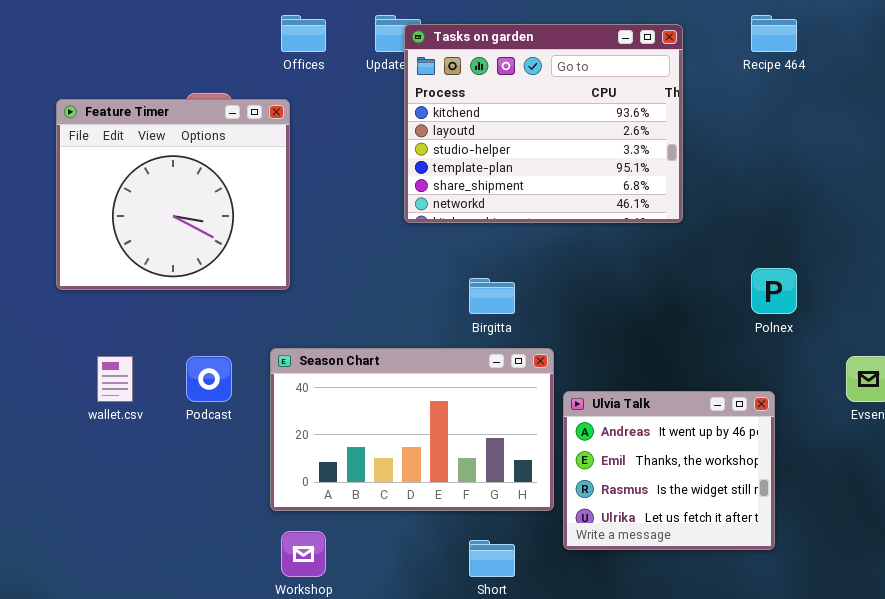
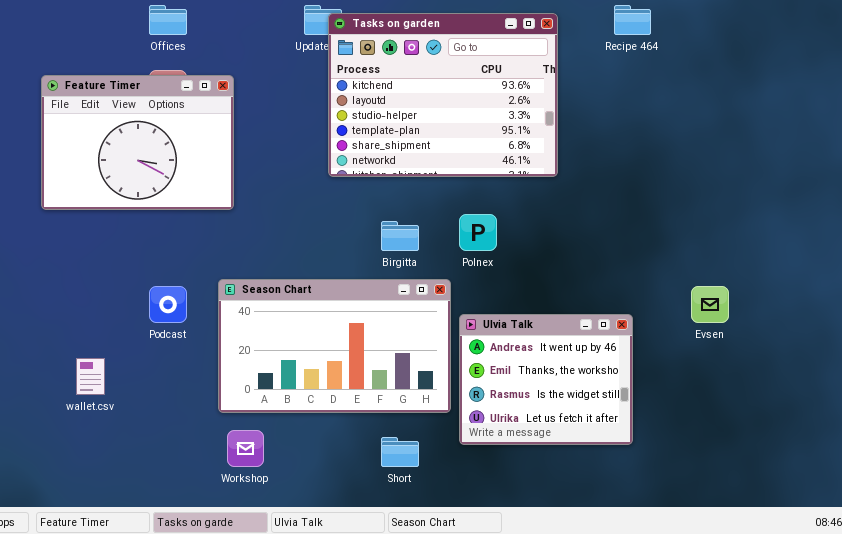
Offices: [281,15,326,52] -> [149,5,187,35], moved
Feature Timer: [56,99,290,290] -> [41,75,234,210], resized
Polnex: [751,268,797,314] -> [459,214,497,251], moved
wallet.csv: [97,356,133,402] -> [76,358,105,395], moved

